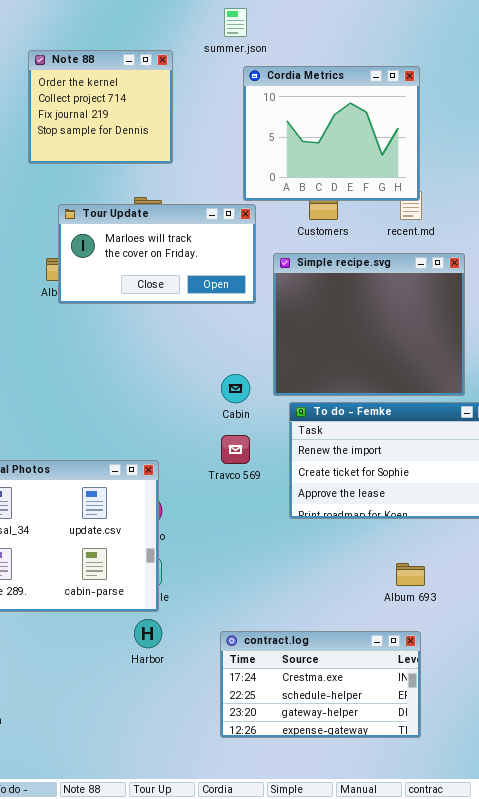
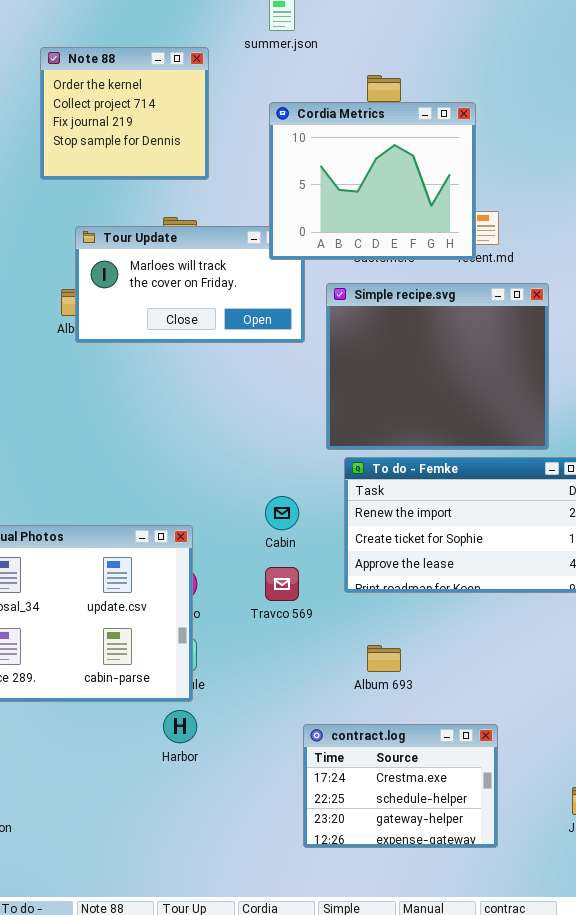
Cordia Metrics: [243,66,420,201] -> [269,102,476,260], moved
Cabin: [221,374,250,403] -> [265,496,299,530], moved
Travco 569: [221,435,250,464] -> [265,567,299,601], moved
Album 693: [396,563,425,586] -> [367,645,401,672], moved
contract.log: [220,631,421,738] -> [303,724,498,848], resized

